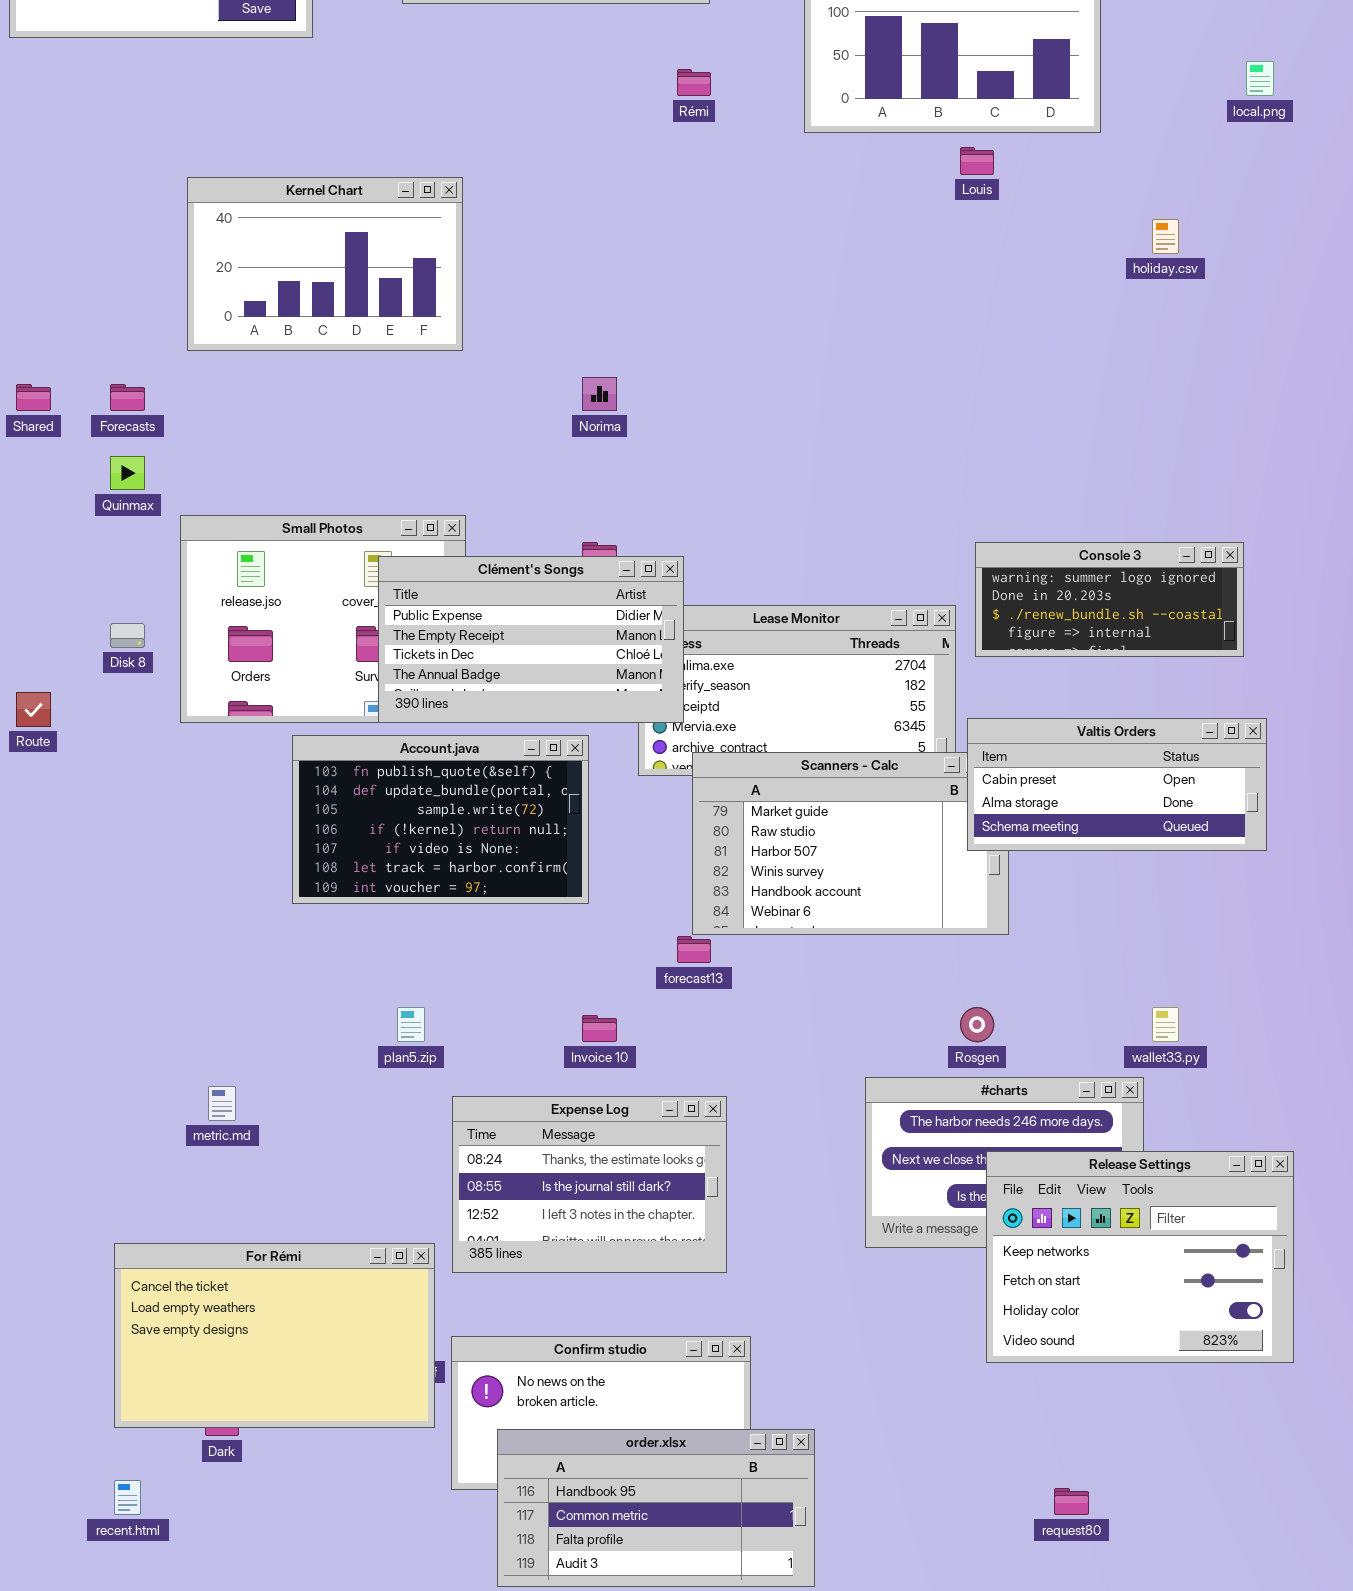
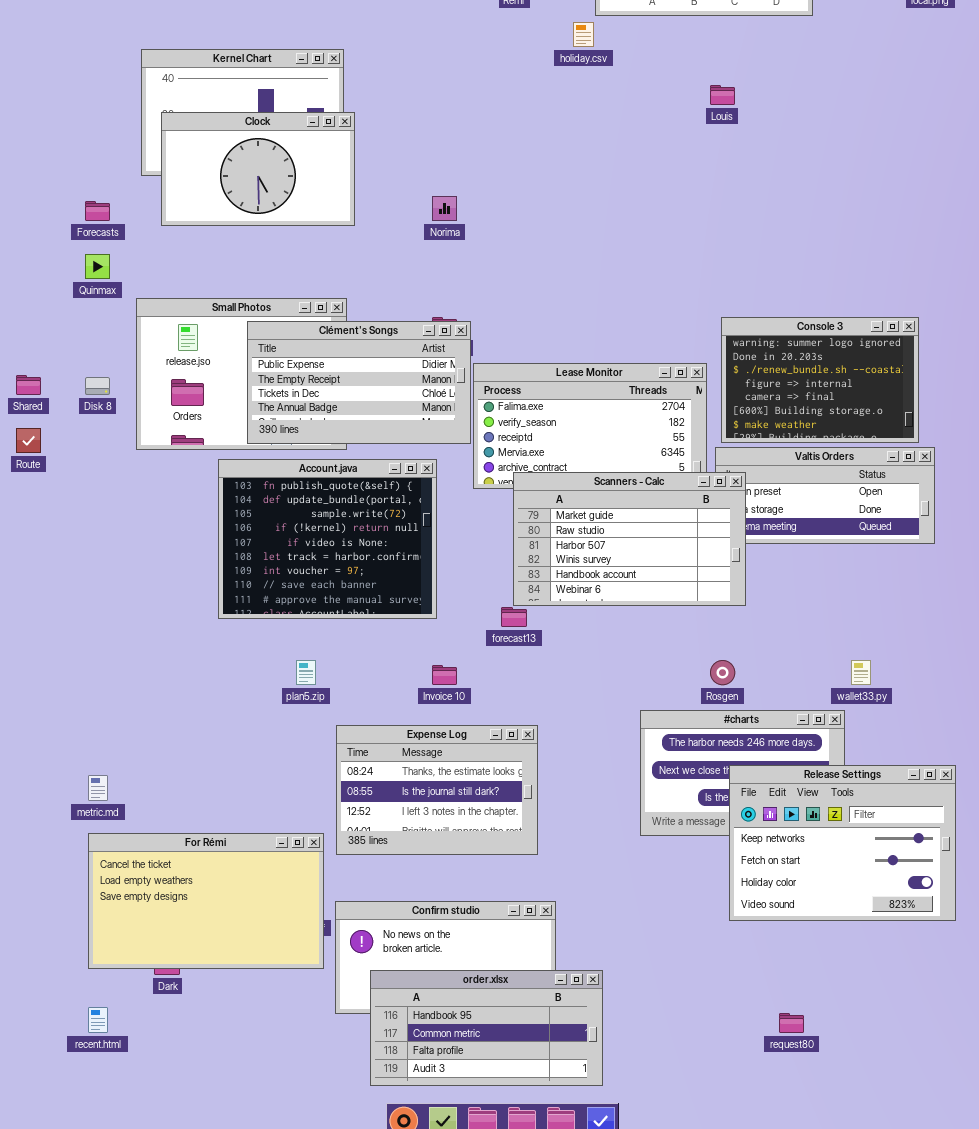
Louis: [960,147,994,175] -> [710,85,735,105], moved
holiday.csv: [1152,219,1179,254] -> [573,22,594,47], moved
Clock: none -> [161,112,355,226], opened
Shared: [16,384,51,411] -> [16,375,41,395], moved
Console 3: [975,542,1244,657] -> [721,317,919,443], resized
Clément's Songs: [378,556,684,723] -> [247,321,471,444], moved
Account.java: [292,735,589,904] -> [218,459,437,619], resized
Scanners - Calc: [692,752,1009,935] -> [513,472,746,606], raised
metric.md: [208,1086,236,1121] -> [88,775,108,801], moved

